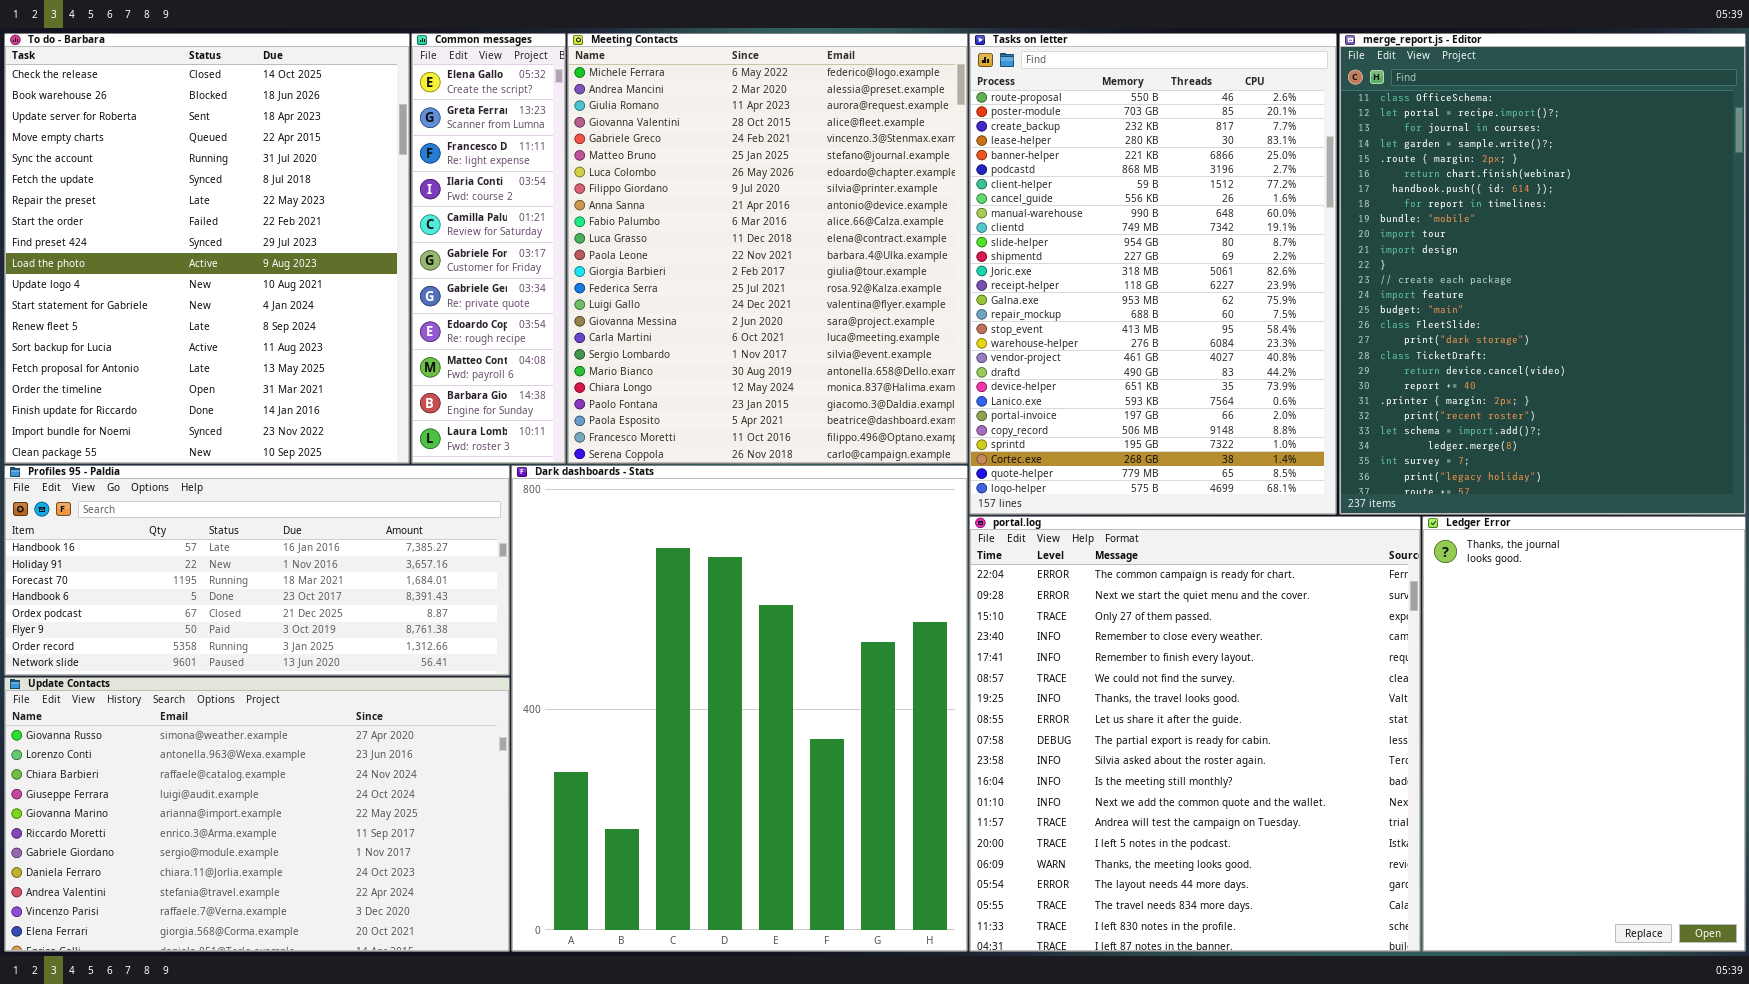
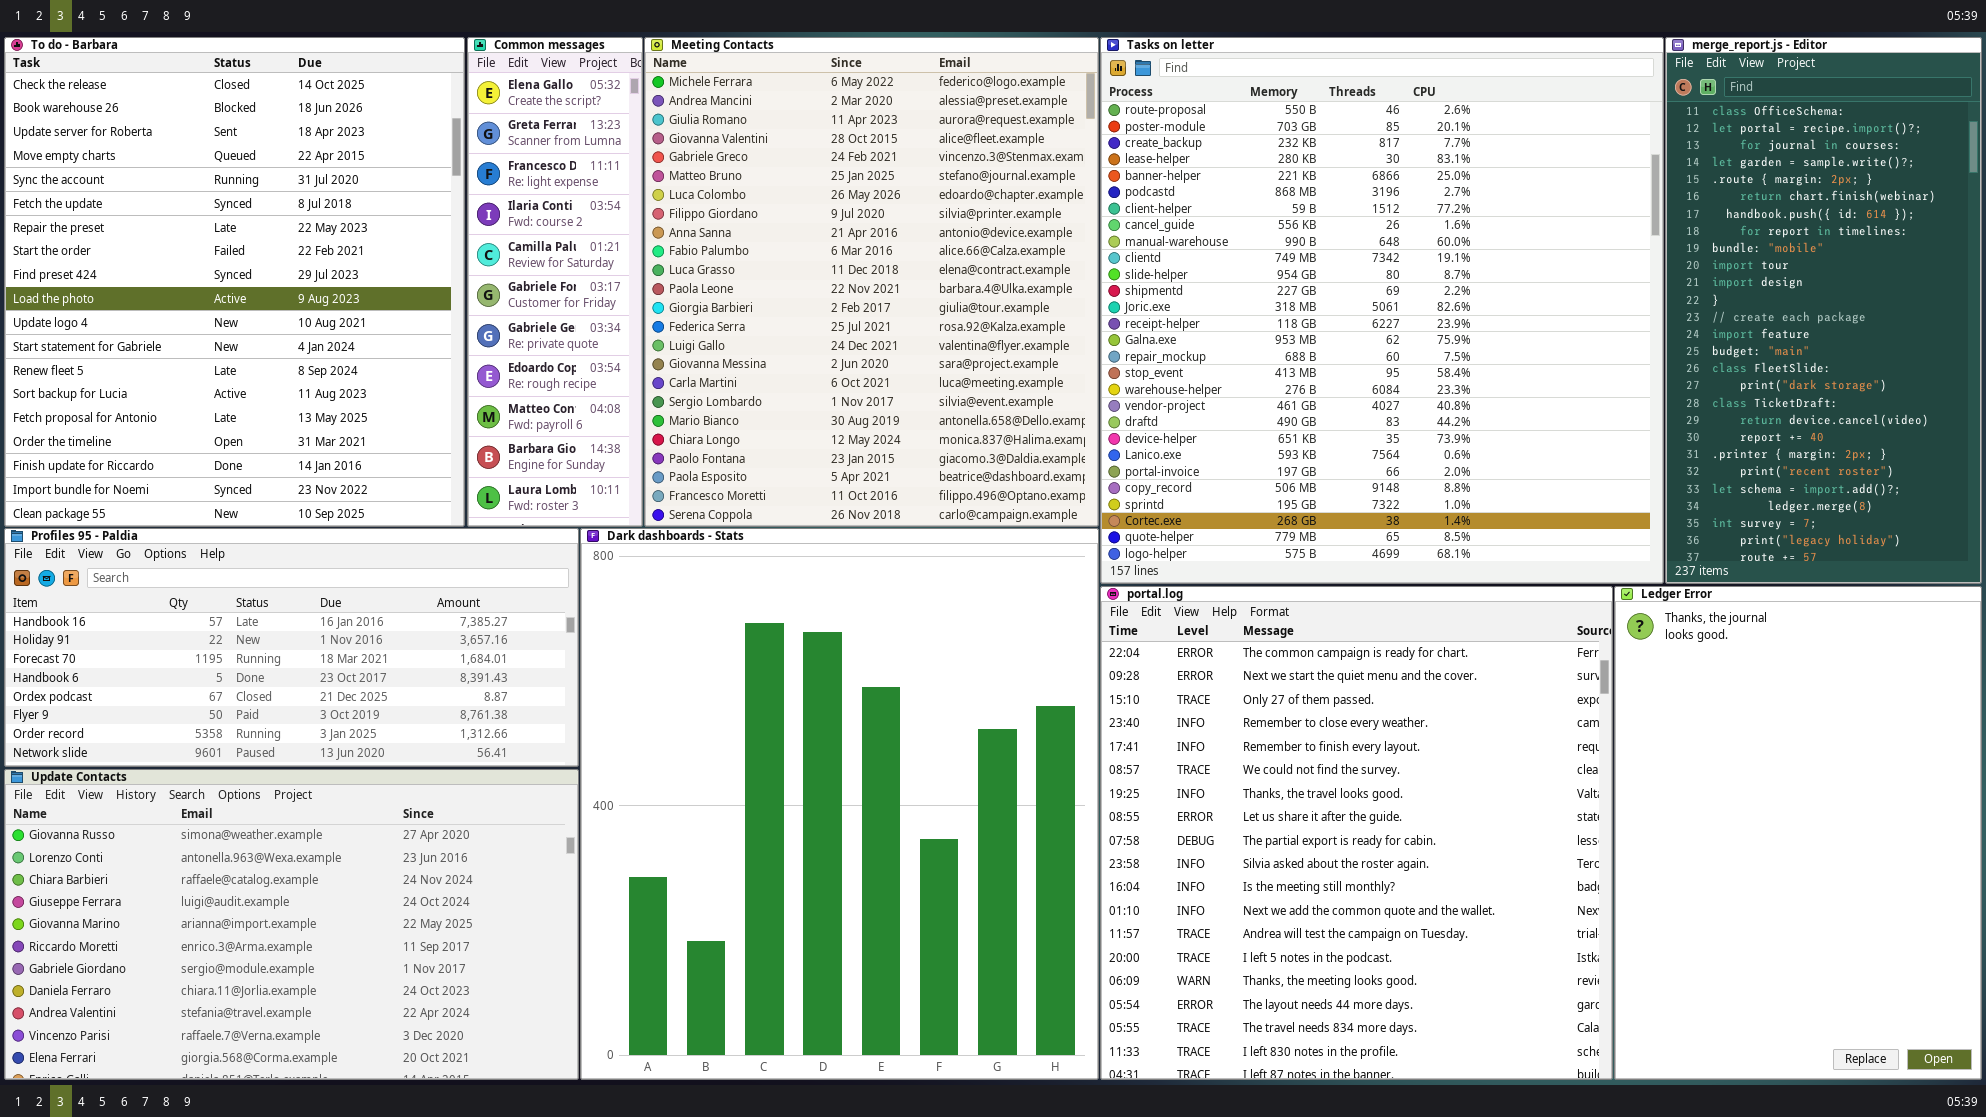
Tasks on letter: [969,33,1337,515] -> [1100,37,1664,584], resized
merge_report.js - Editor: [1339,33,1746,515] -> [1665,37,1982,584], resized

